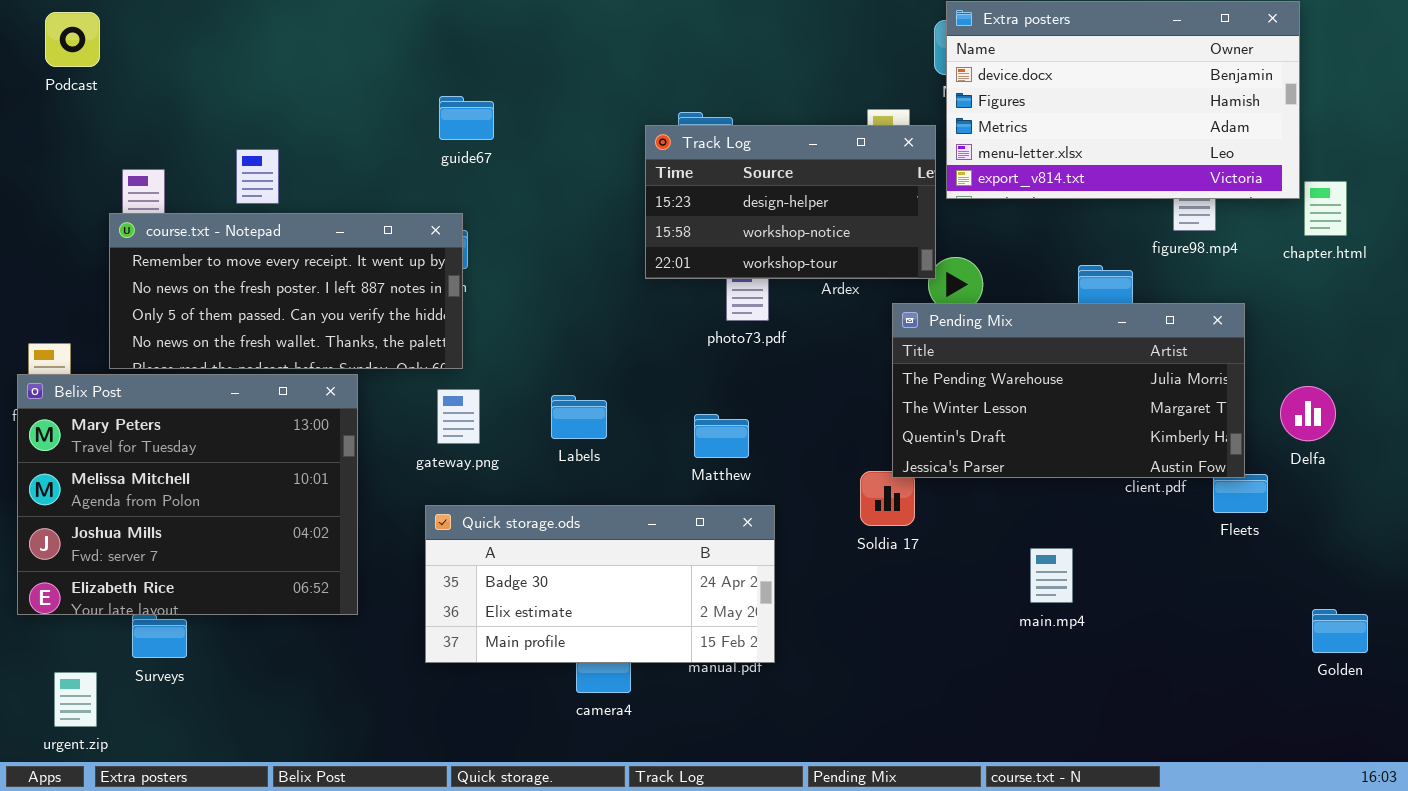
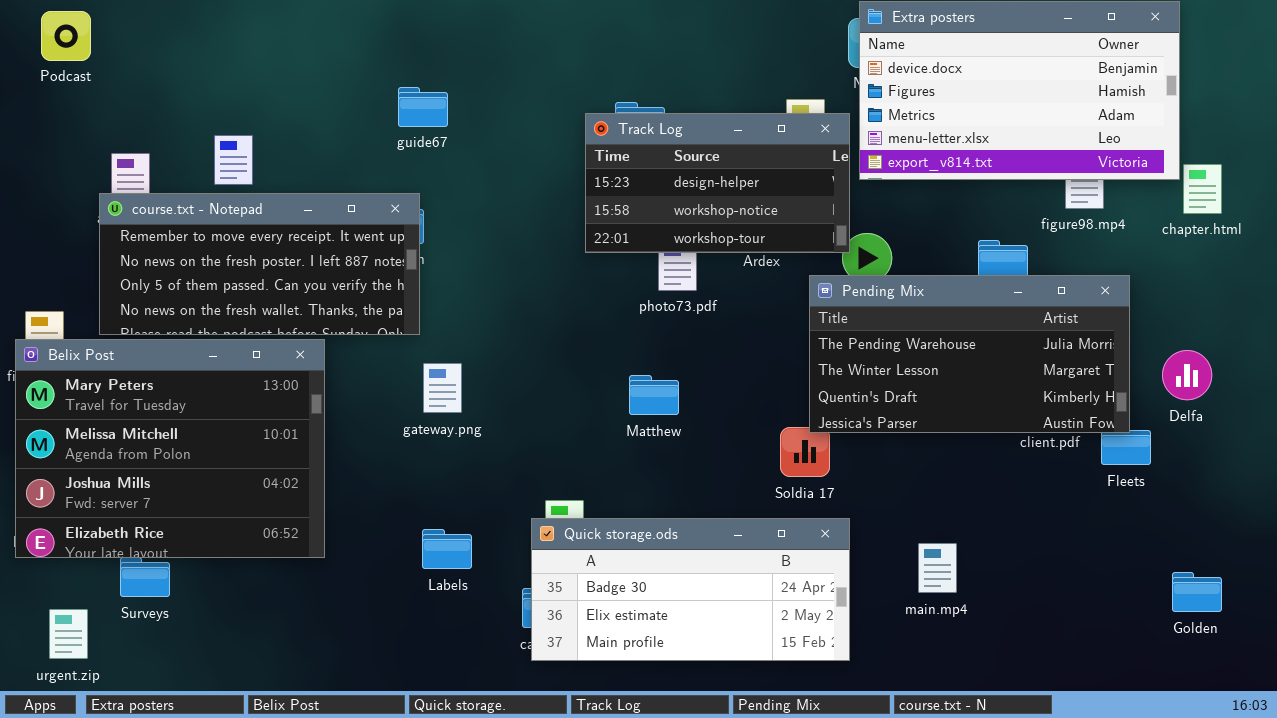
gateway.png: [437,389,480,444] -> [423,363,462,413], moved
Labels: [551,395,607,439] -> [422,529,472,569], moved
Quick storage.ods: [425,505,775,663] -> [531,518,850,661], moved
main.mp4: [1030,548,1073,603] -> [918,543,957,593], moved
Golden: [1312,609,1368,653] -> [1172,572,1222,612], moved

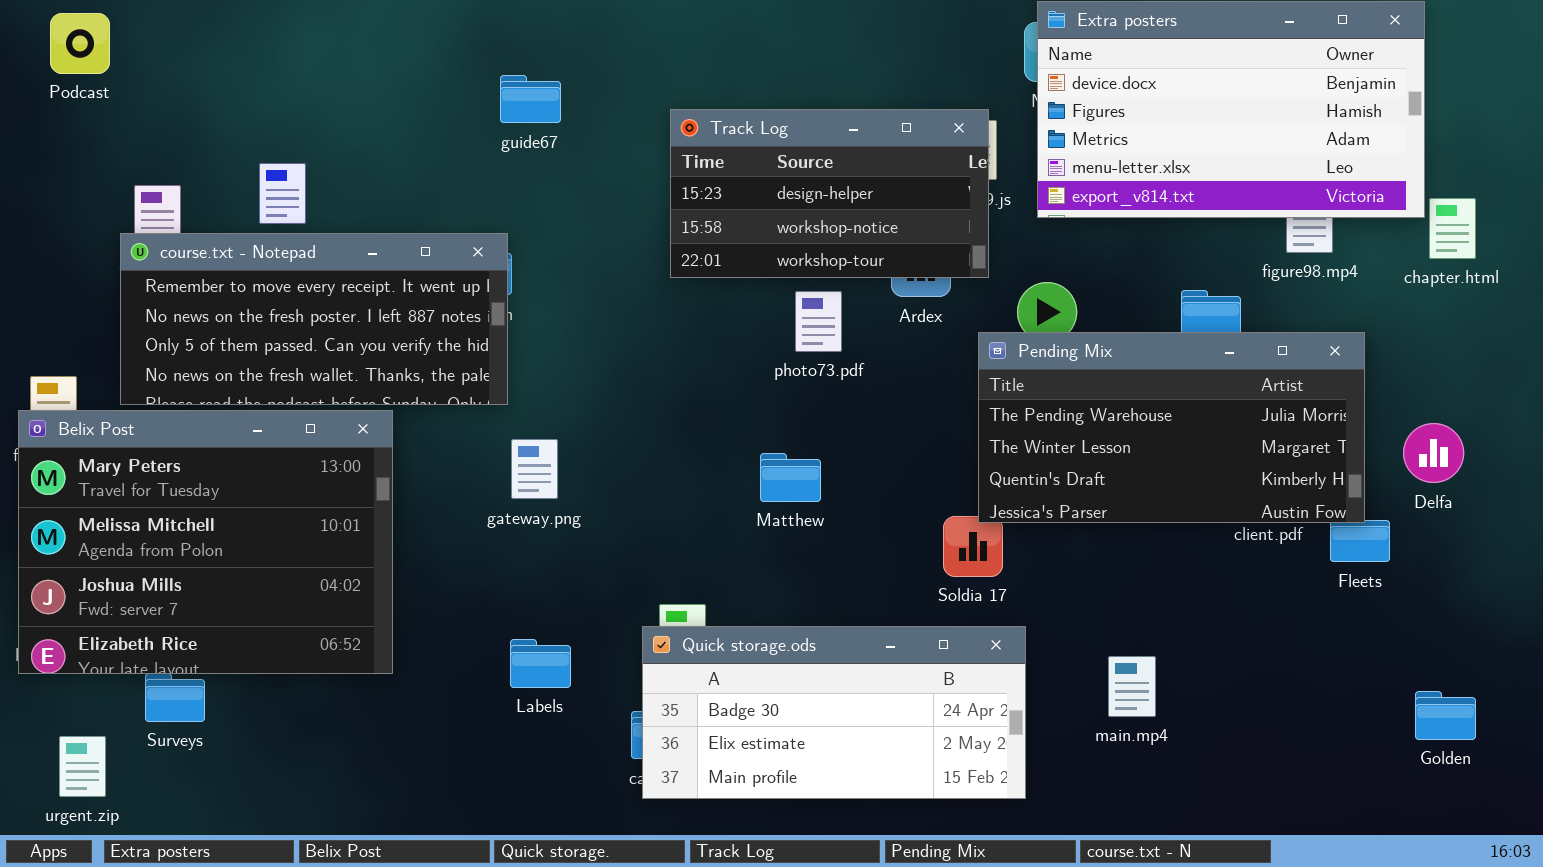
guide67: [398,87,448,127] -> [500,75,561,123], moved
Track Log: [585,113,850,253] -> [670,109,989,278], moved

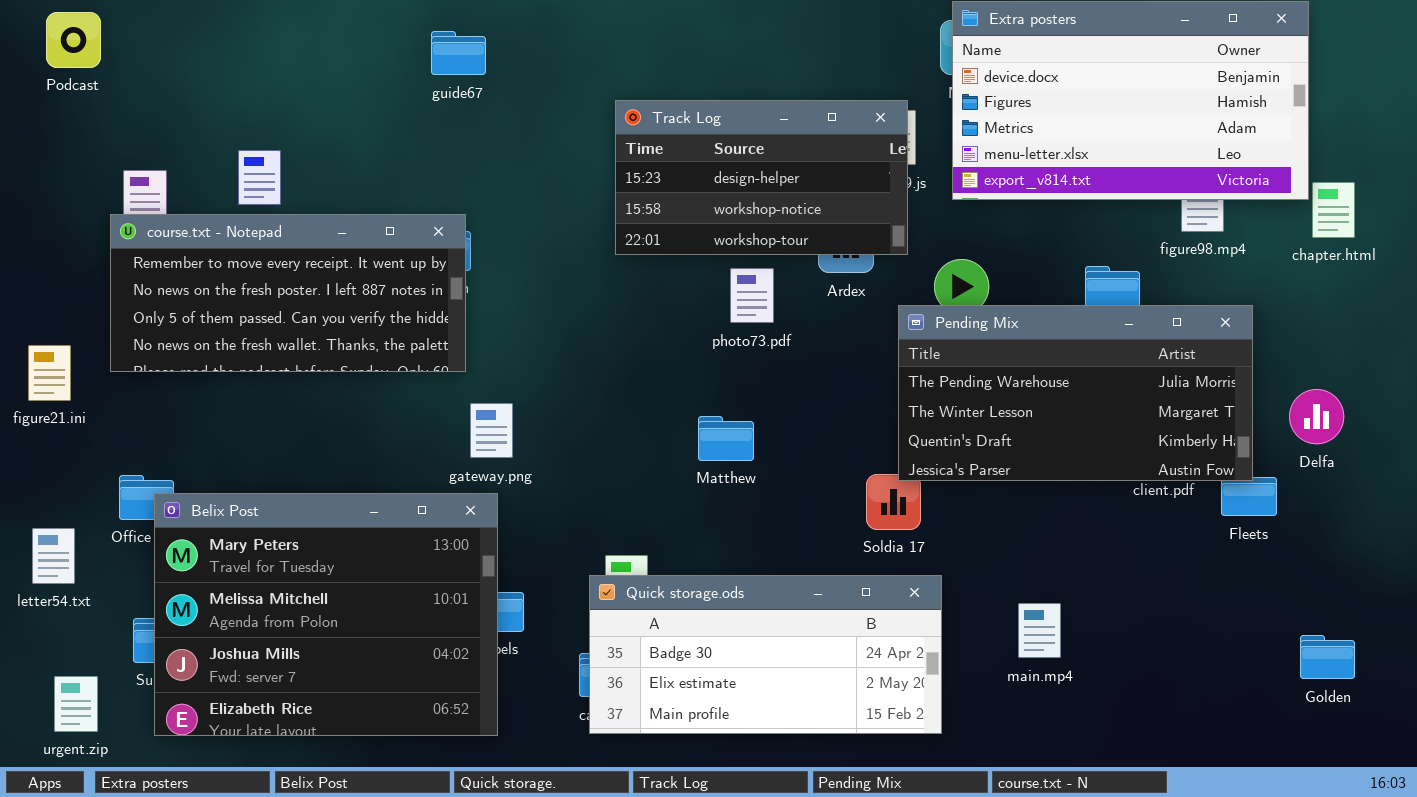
guide67: [500,75,561,123] -> [431,31,486,75], moved
Belix Post: [18,410,393,674] -> [154,493,498,736], moved

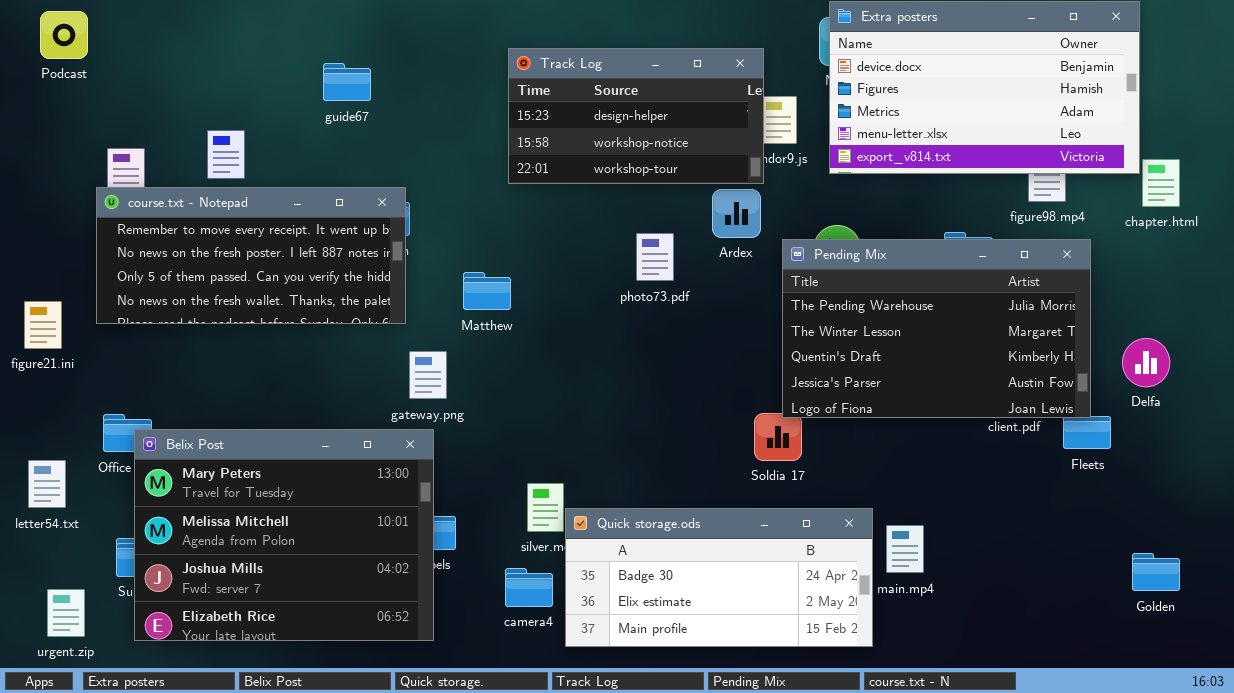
guide67: [431,31,486,75] -> [323,63,371,101], moved
Track Log: [615,100,908,255] -> [508,48,764,184], moved
Pending Mix: [898,305,1253,481] -> [782,239,1091,418], resized
Matthew: [698,416,754,461] -> [463,272,511,310], moved
Quick storage.ods: [589,575,942,734] -> [565,508,873,647], moved

